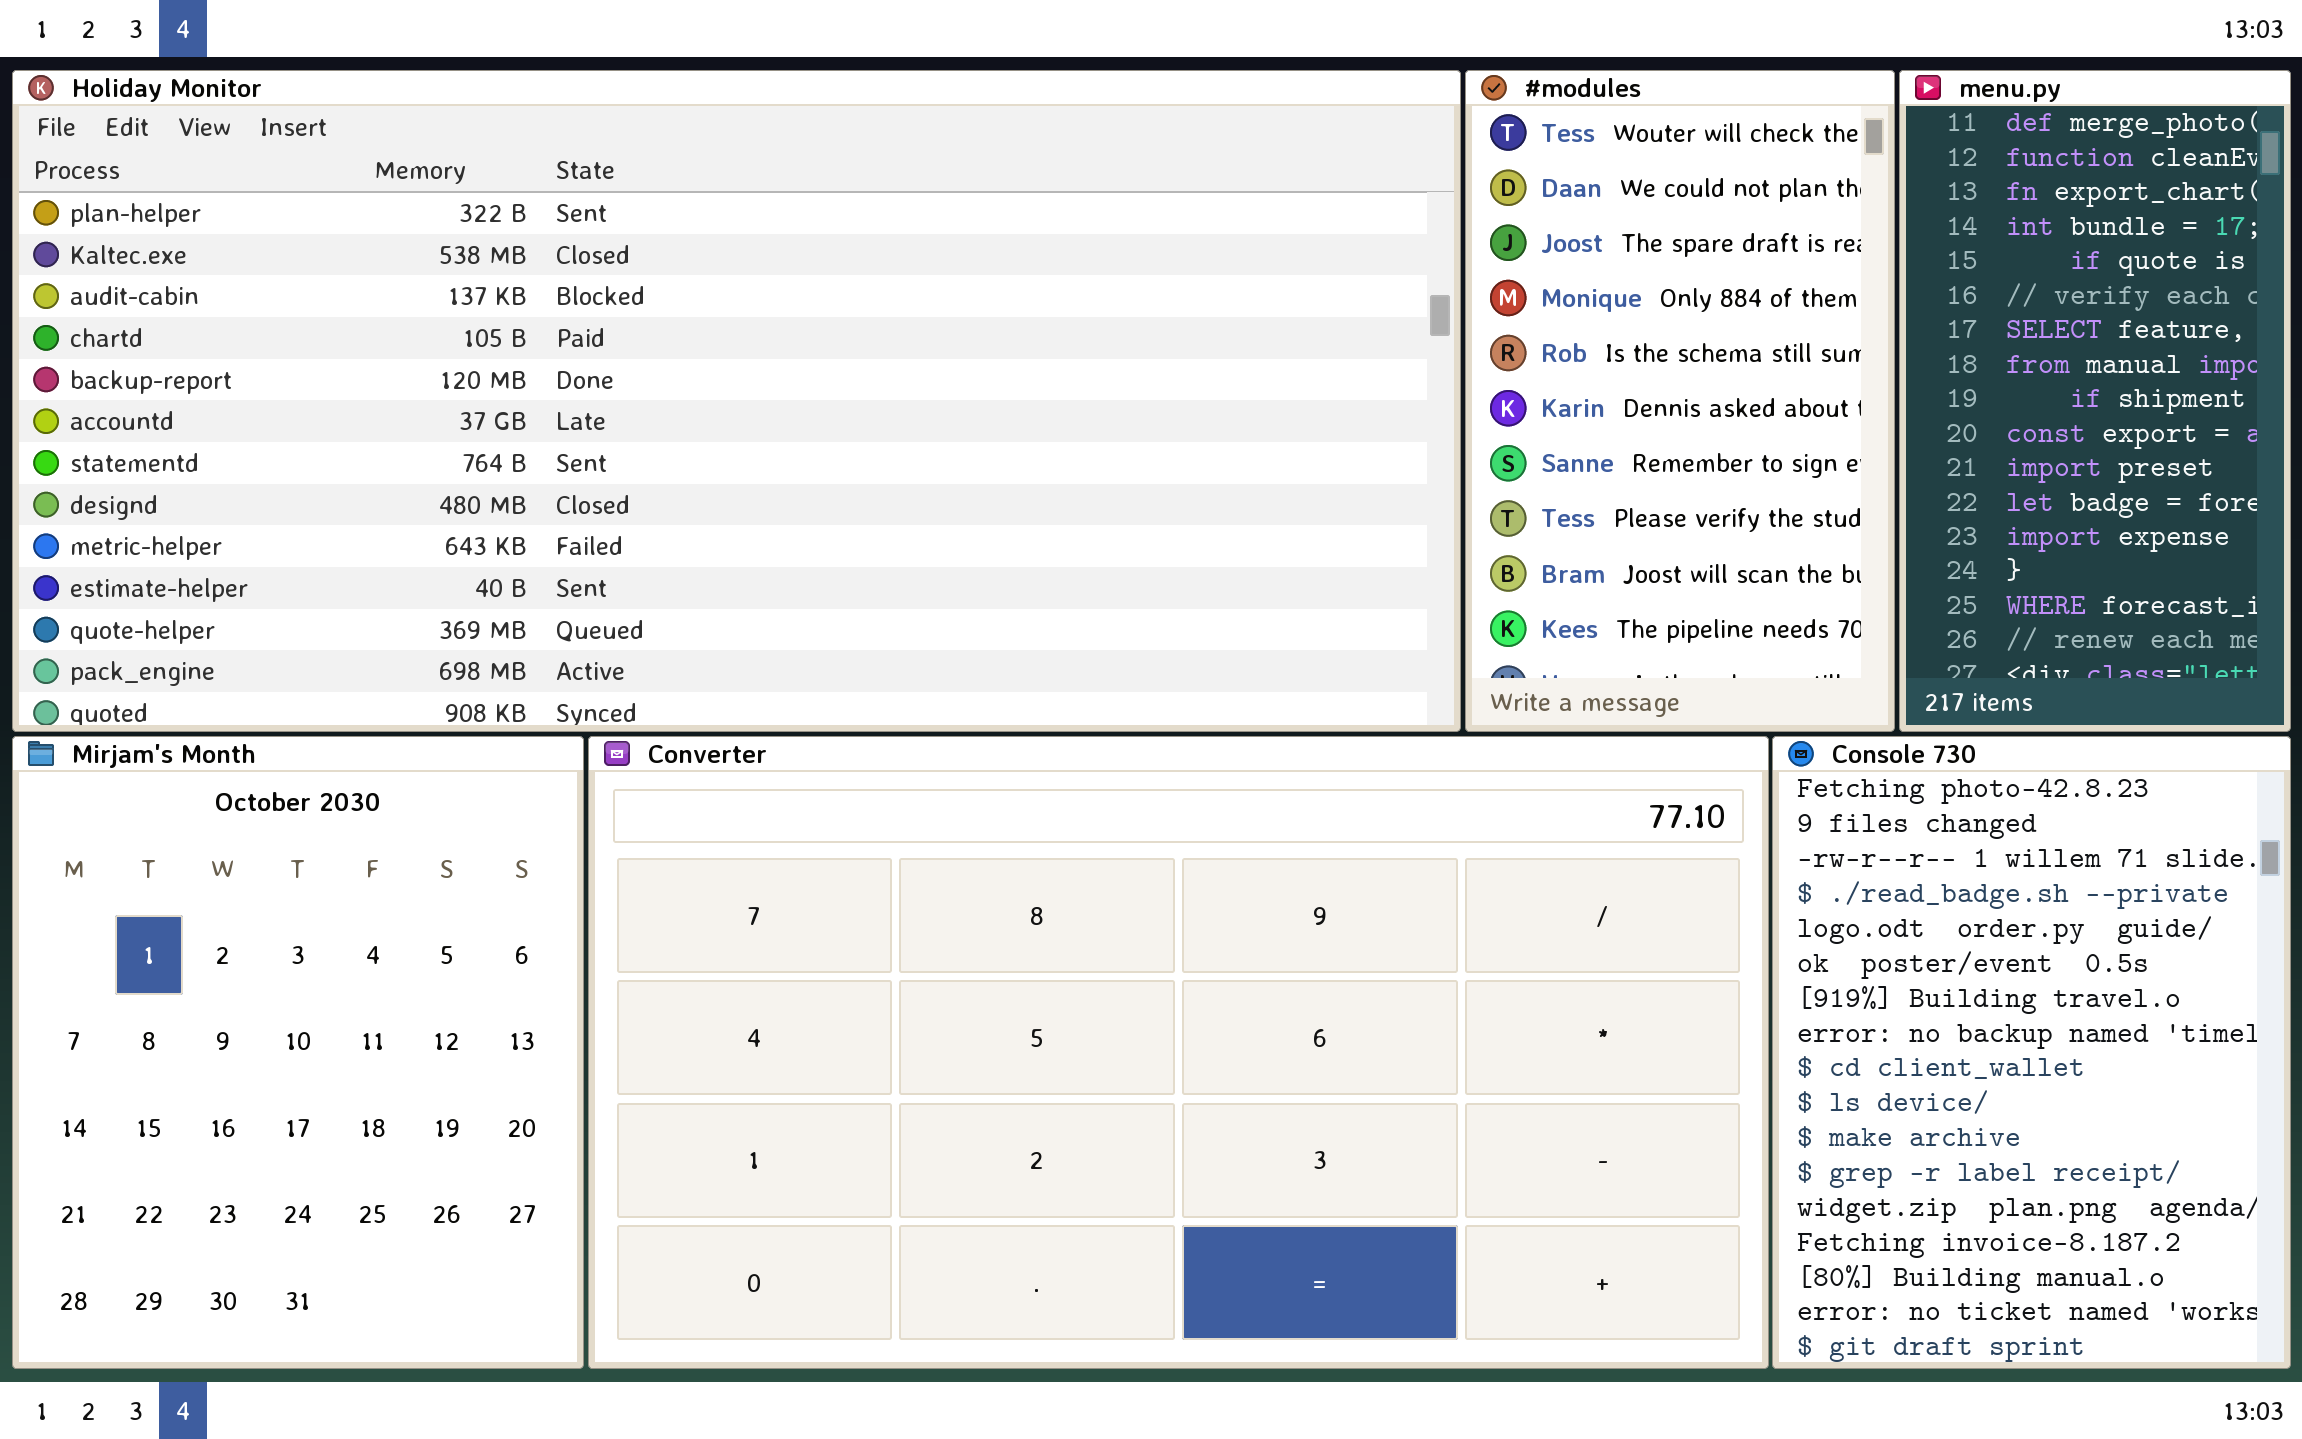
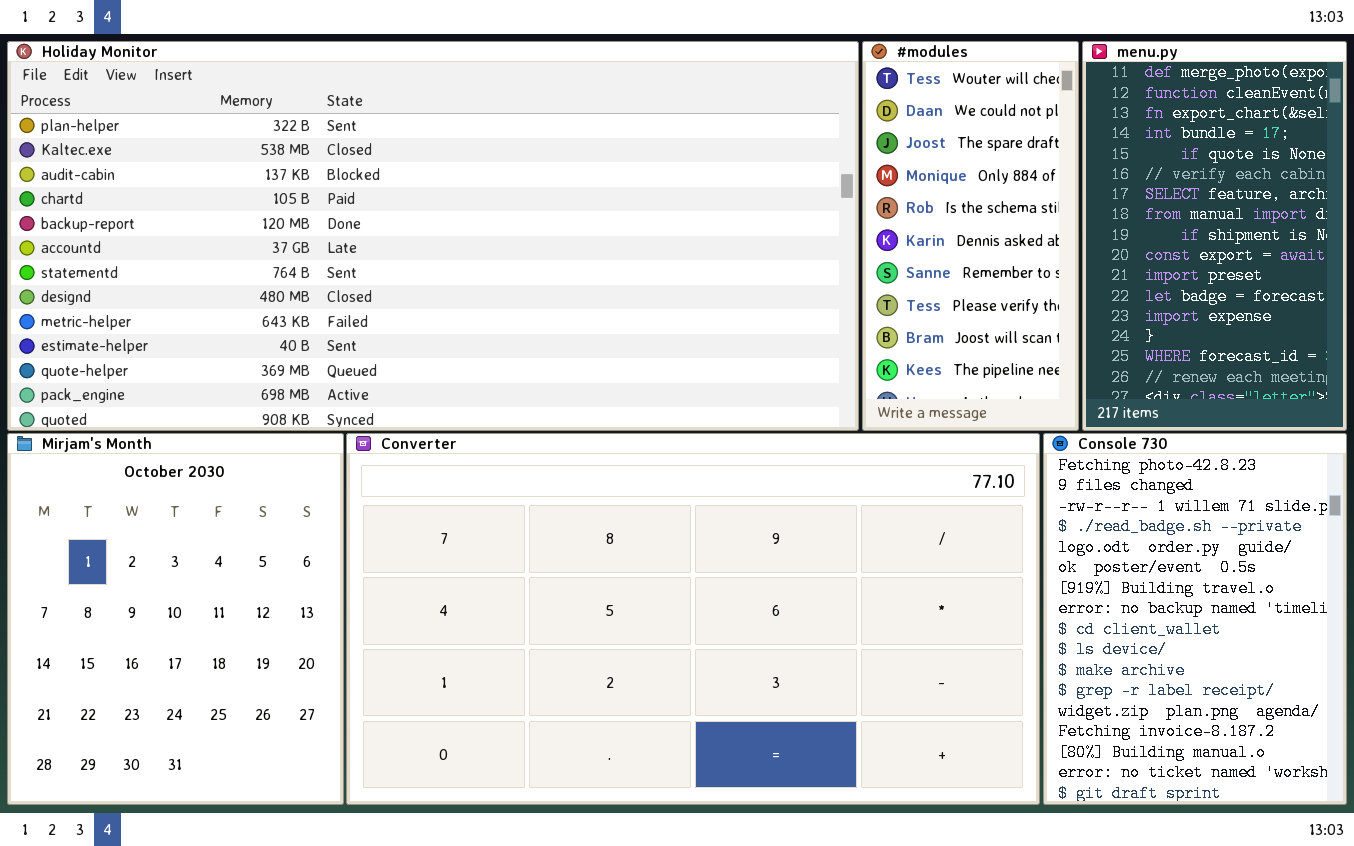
#modules: [1465,70,1895,732] -> [862,41,1079,431], resized
menu.py: [1899,70,2291,732] -> [1082,41,1347,431], resized

